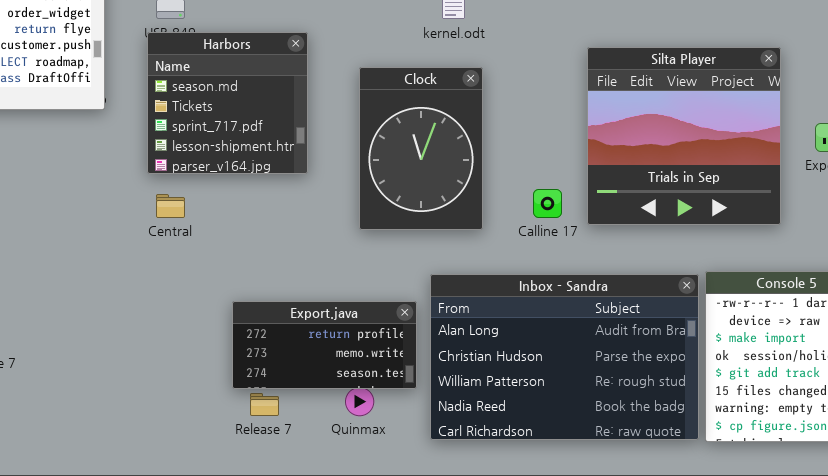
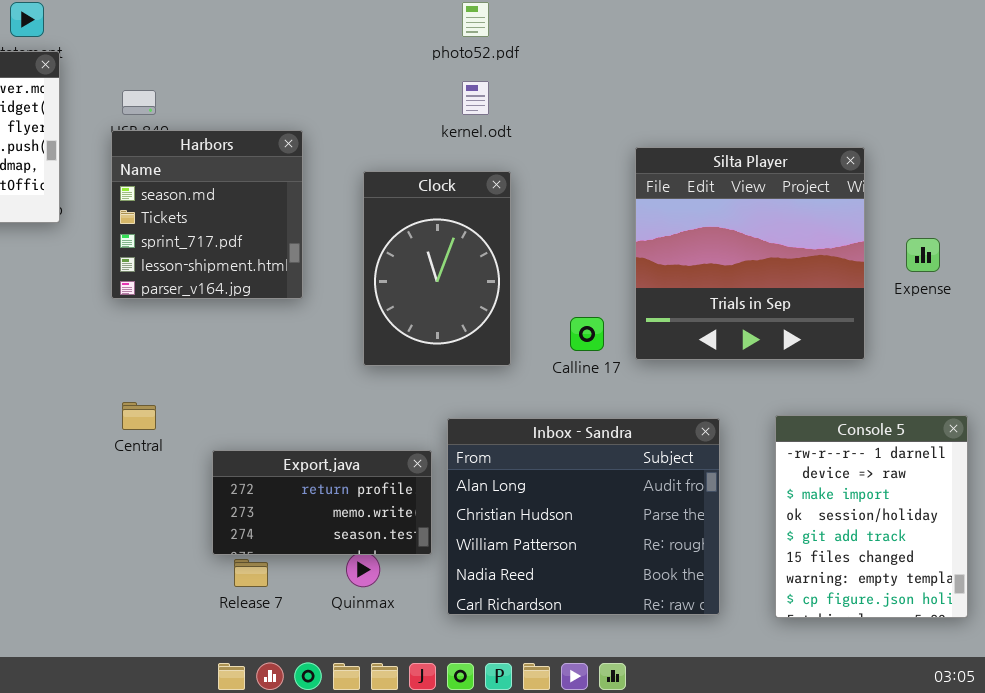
Central: [156,194,185,218] -> [122,402,156,430], moved
Inbox - Sandra: [430,274,699,440] -> [447,418,720,615], resized

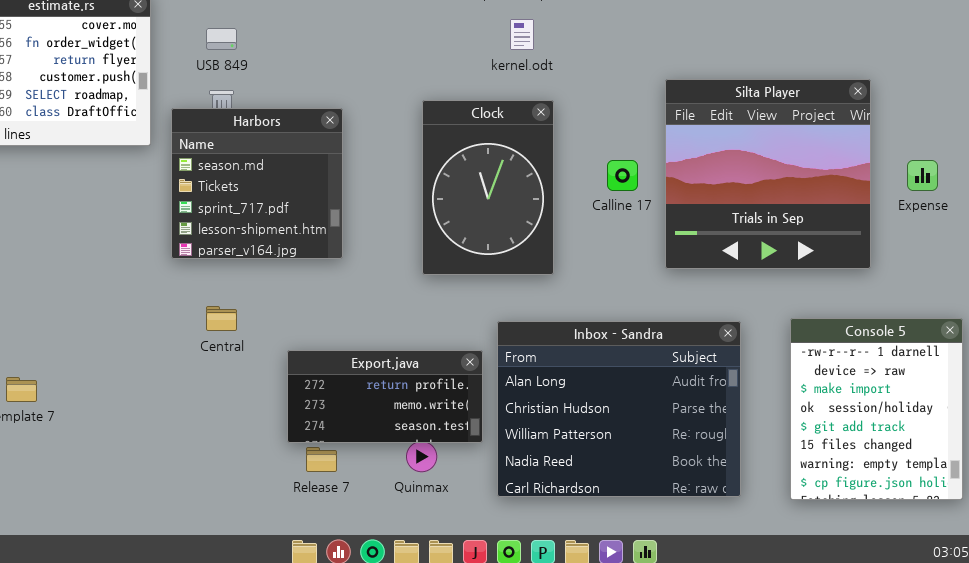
Harbors: [111,130,303,299] -> [171,108,343,259], moved
Calline 17: [570,317,604,351] -> [607,160,638,191], moved

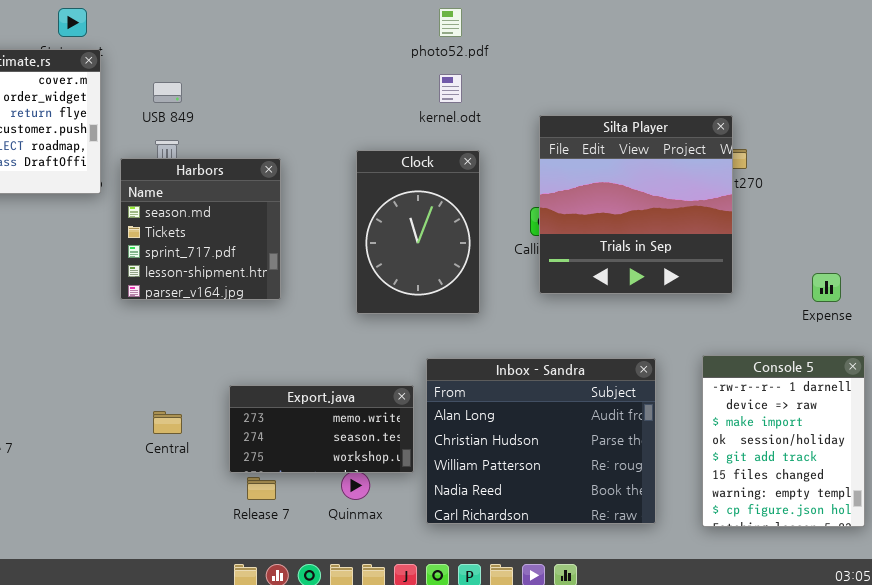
Silta Player: [665,79,871,269] -> [539,115,733,294], moved
Expense: [907,160,938,191] -> [812,273,841,302], moved
Central: [206,306,237,331] -> [153,411,182,434], moved
Export.java: [287,350,483,443] -> [229,385,414,473], scrolled down 1 row

